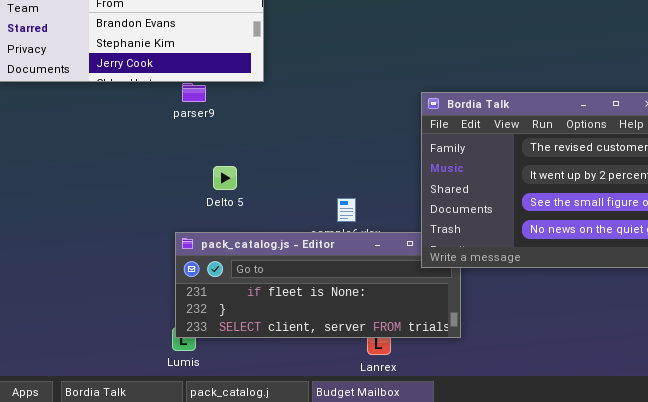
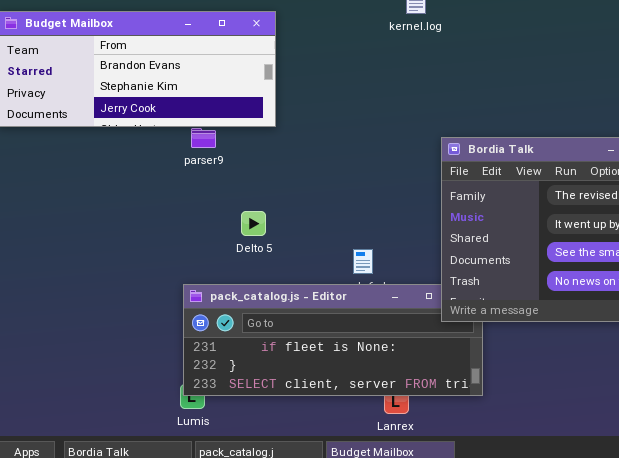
Delto 5: [213,166,237,190] -> [241,211,266,236], moved

